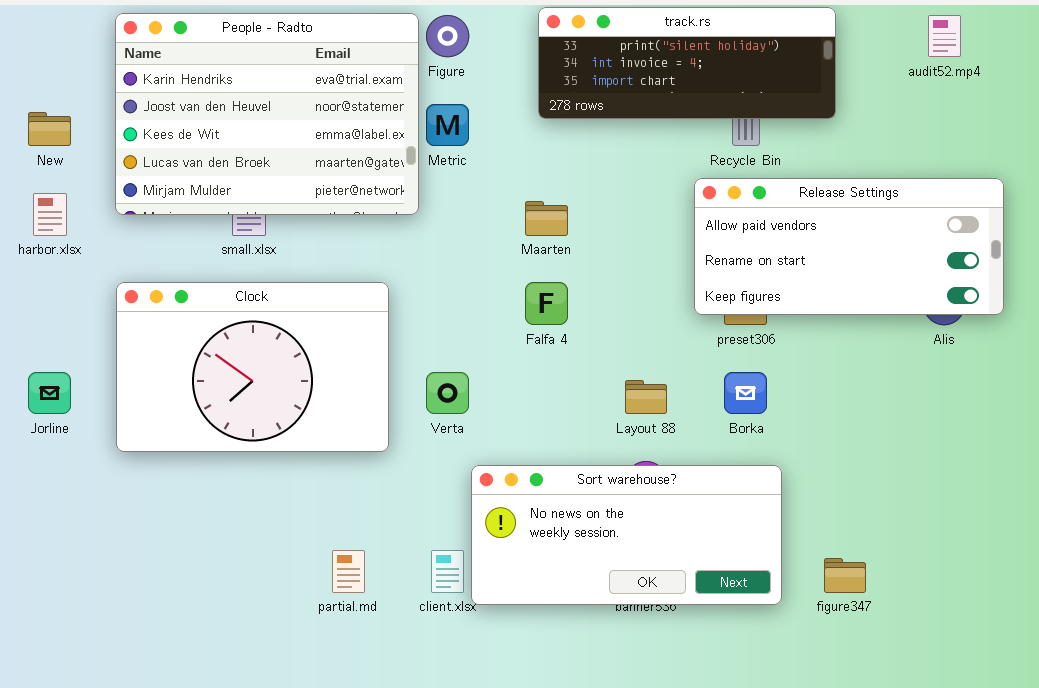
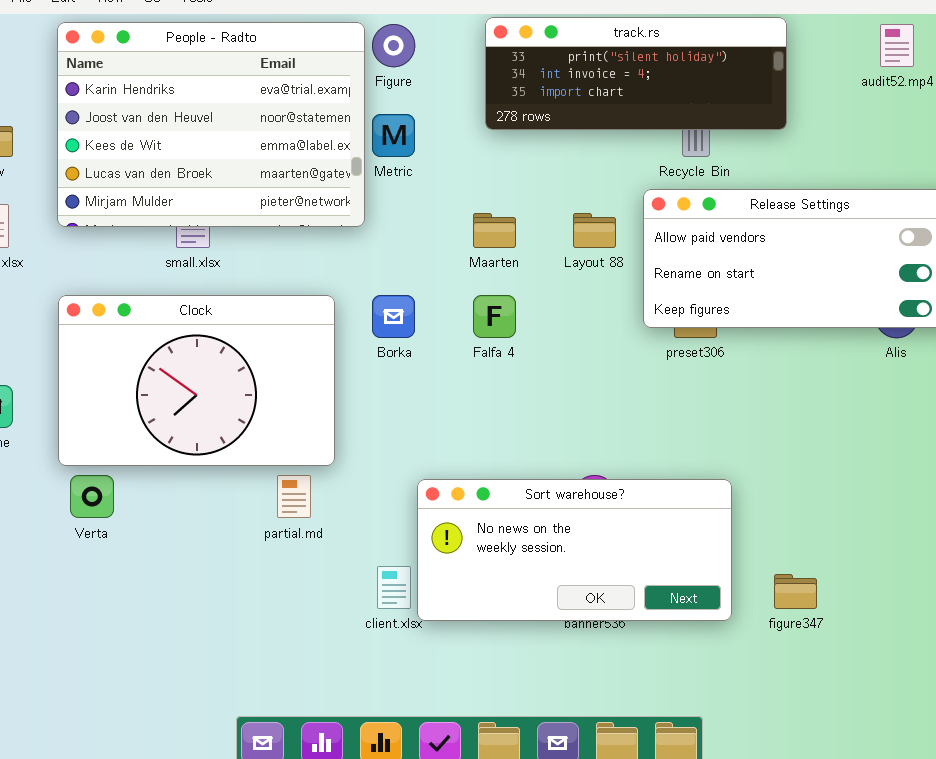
Verta: [426,372,469,414] -> [70,475,114,518], moved
Borka: [724,372,767,414] -> [372,295,415,338], moved
Layout 88: [625,380,667,414] -> [573,213,616,248], moved
partial.md: [332,550,365,593] -> [277,475,311,518], moved

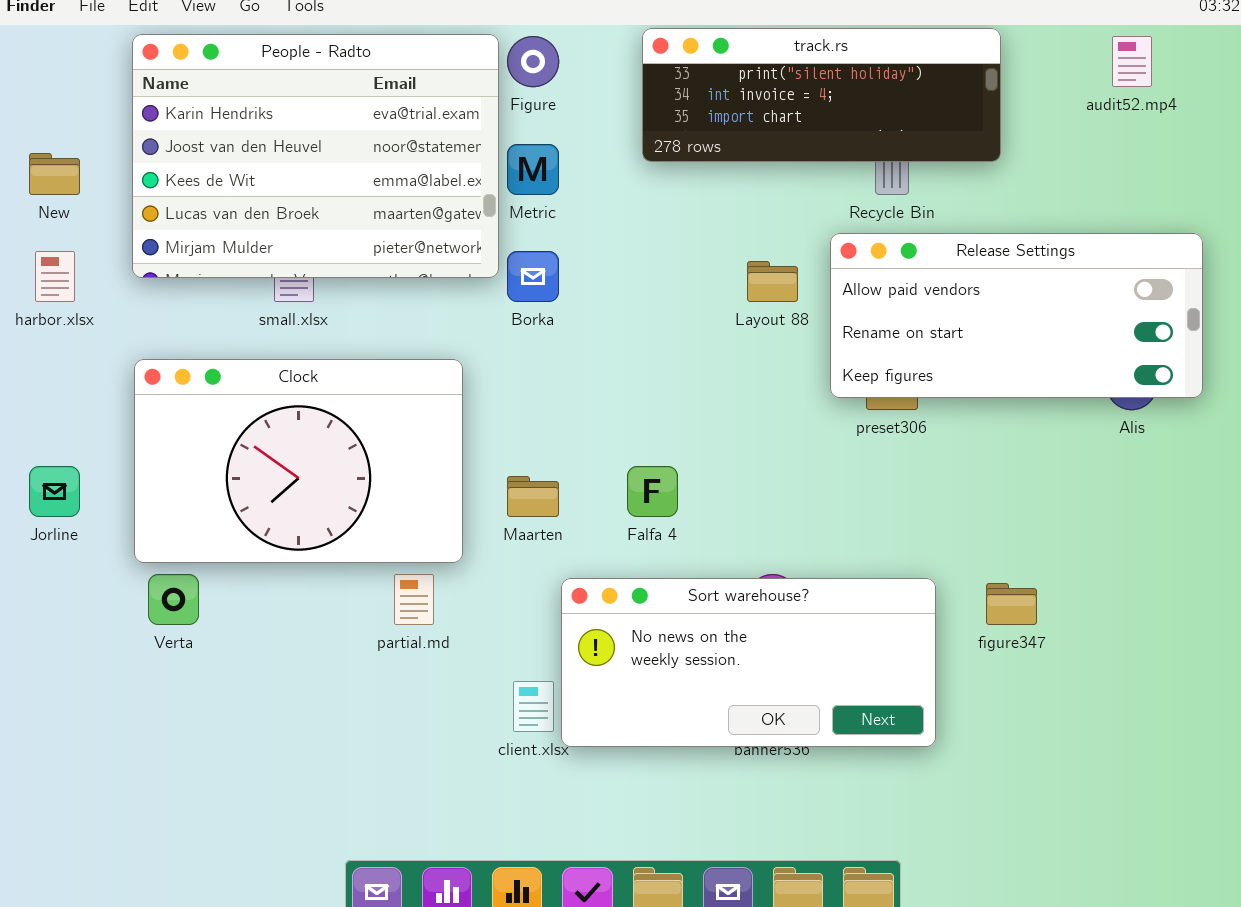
Maarten: [473,213,516,248] -> [507,476,559,517], moved
Borka: [372,295,415,338] -> [507,251,559,302], moved
Falfa 4: [473,295,516,338] -> [627,466,678,517], moved
figure347: [774,574,817,609] -> [986,583,1037,625], moved

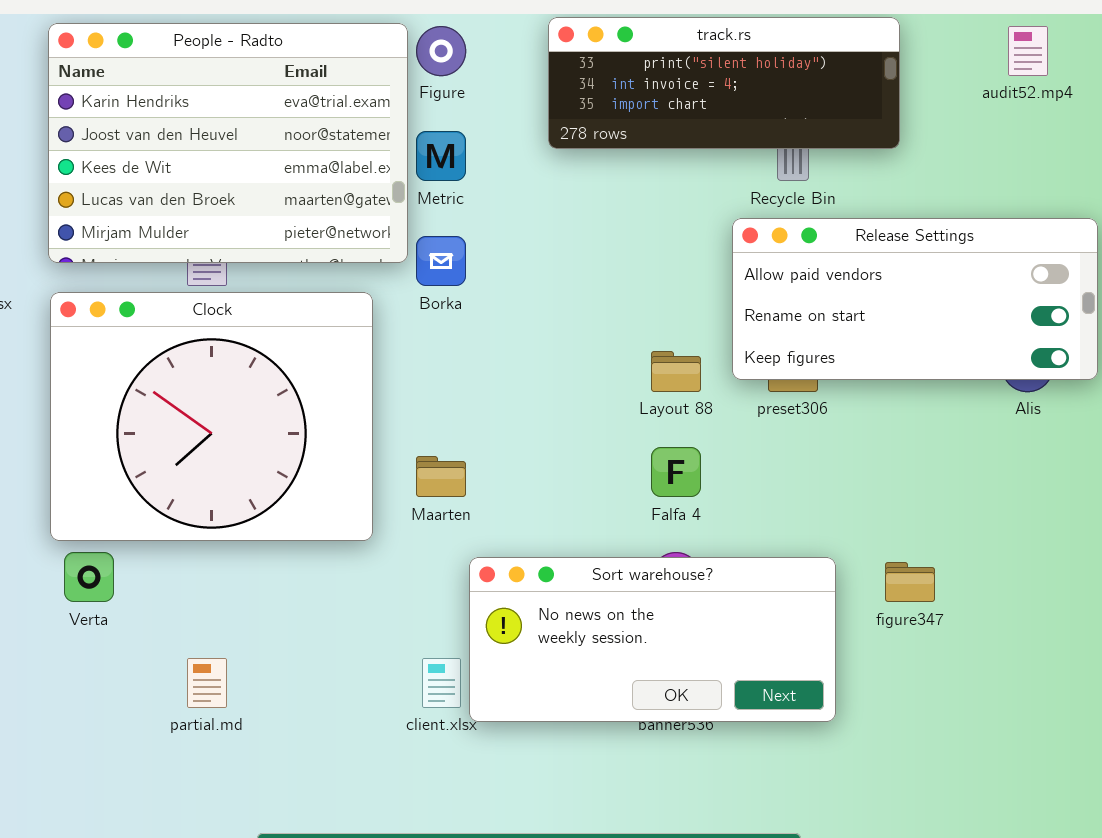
Layout 88: [747,261,798,302] -> [651,351,701,392], moved
Clock: [134,359,463,563] -> [50,292,373,541], resized
Falfa 4: [627,466,678,517] -> [651,447,701,497], moved
partial.md: [394,574,434,625] -> [187,658,227,708], moved

